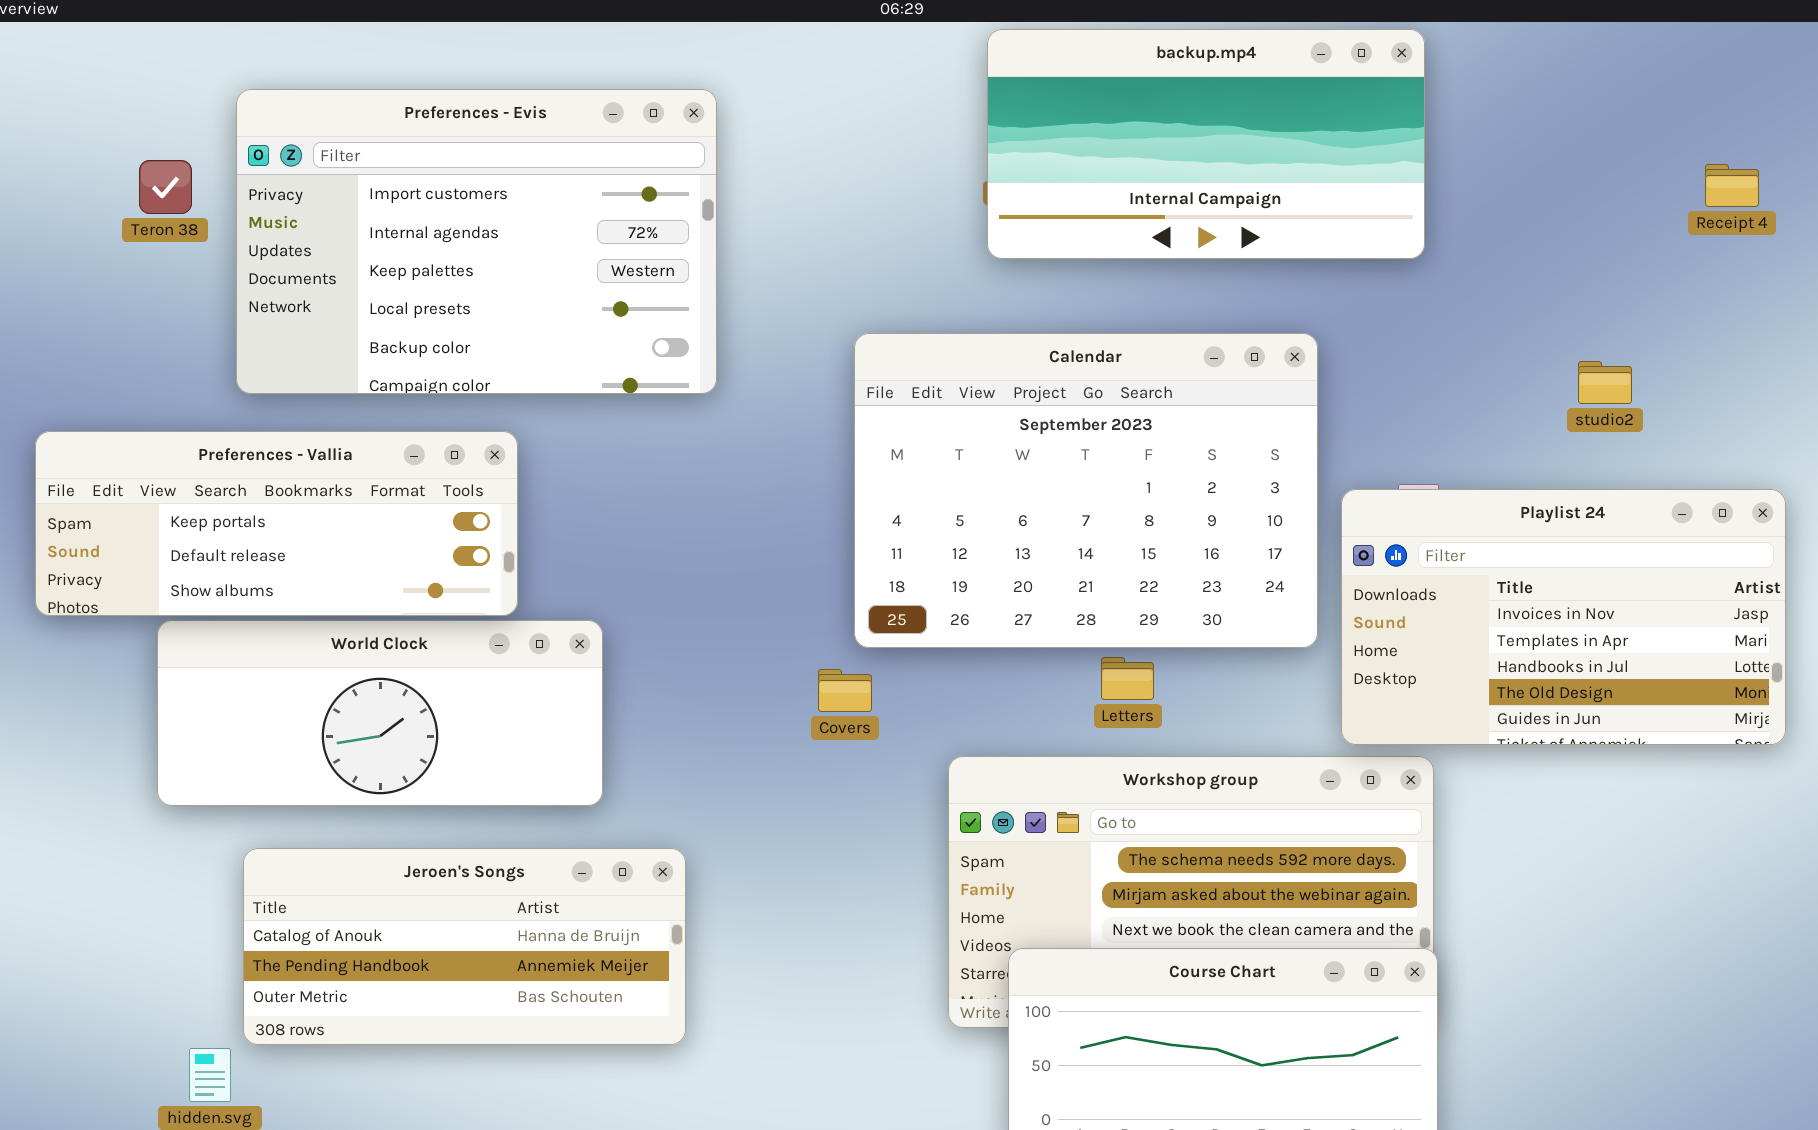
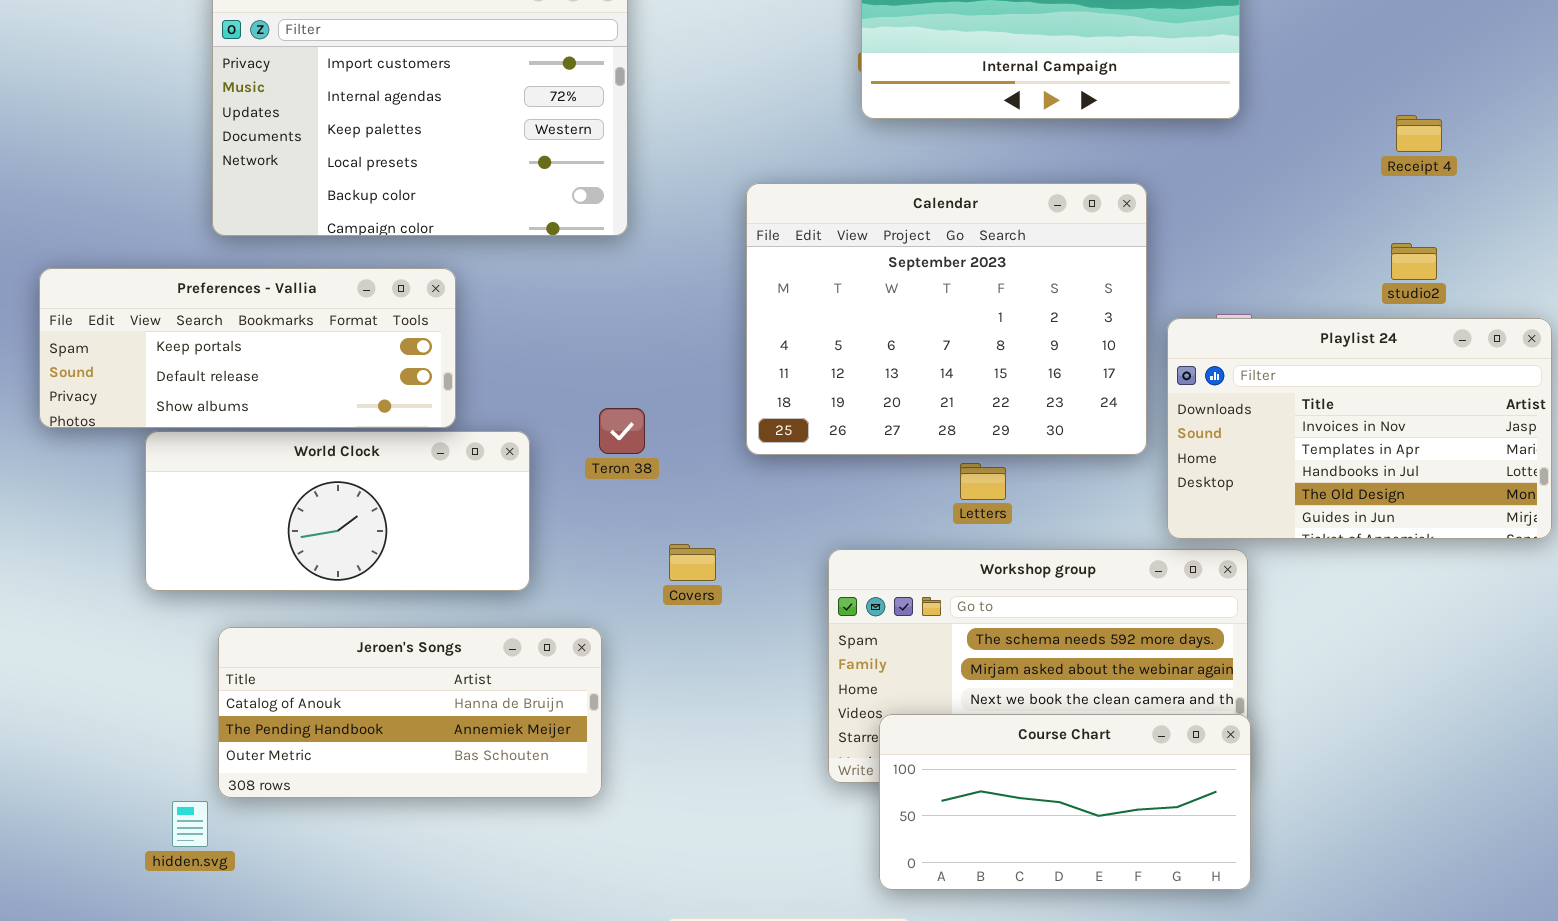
Teron 38: [139,160,192,214] -> [599,408,645,454], moved
Receipt 4: [1705,164,1759,207] -> [1396,115,1442,152], moved
studio2: [1578,361,1632,404] -> [1391,243,1437,280], moved
Covers: [818,669,872,712] -> [669,544,716,581], moved

